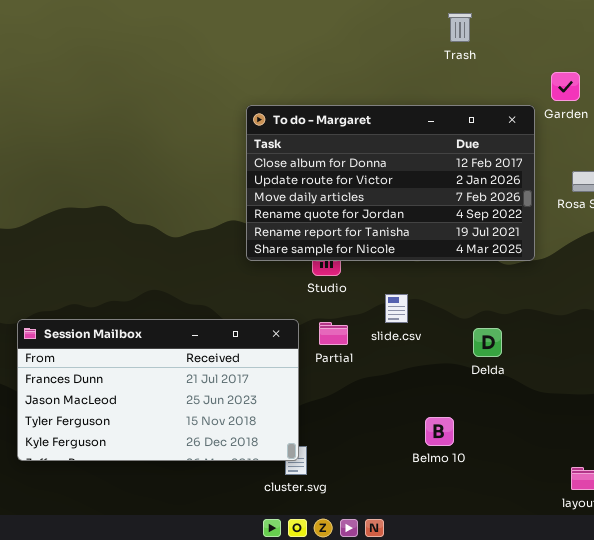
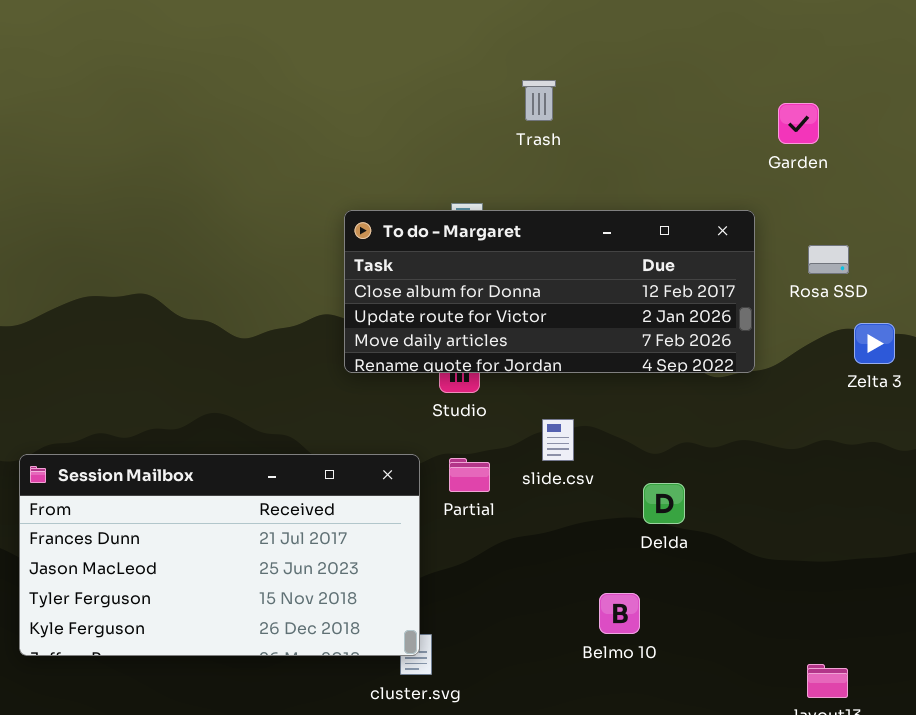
Trash: [448,13,472,42] -> [522,80,556,121], moved
To do - Margaret: [246,105,535,261] -> [344,210,755,373], resized
Delda: [473,328,502,357] -> [643,483,685,524], moved

